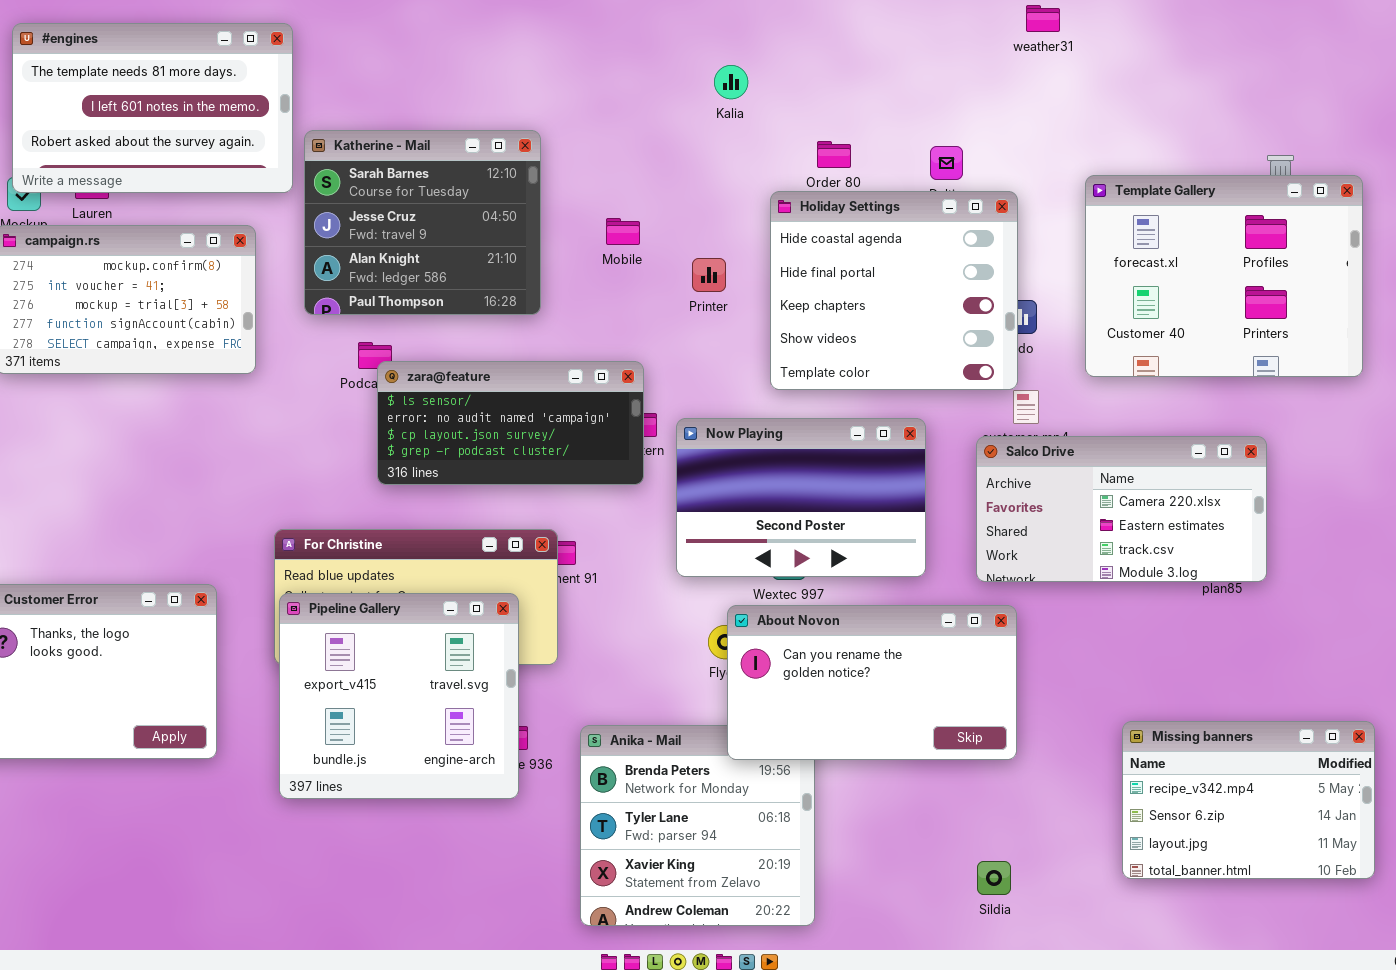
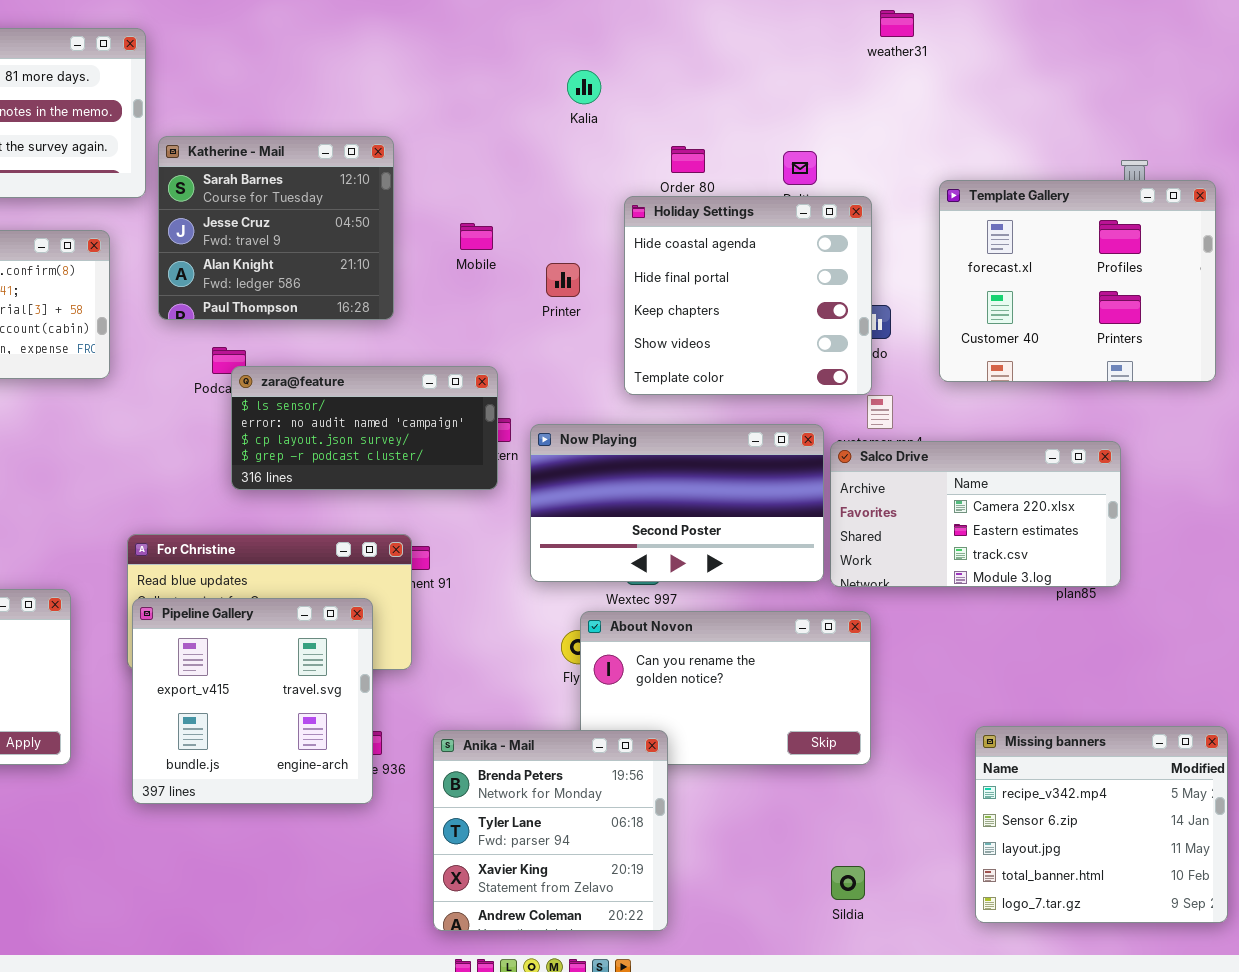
Now Playing: [676,418,926,577] -> [530,424,824,582], resized
Missing banners: [1122,721,1375,879] -> [975,726,1228,923], resized
Anika - Mail: [580,725,815,926] -> [433,730,668,931], raised

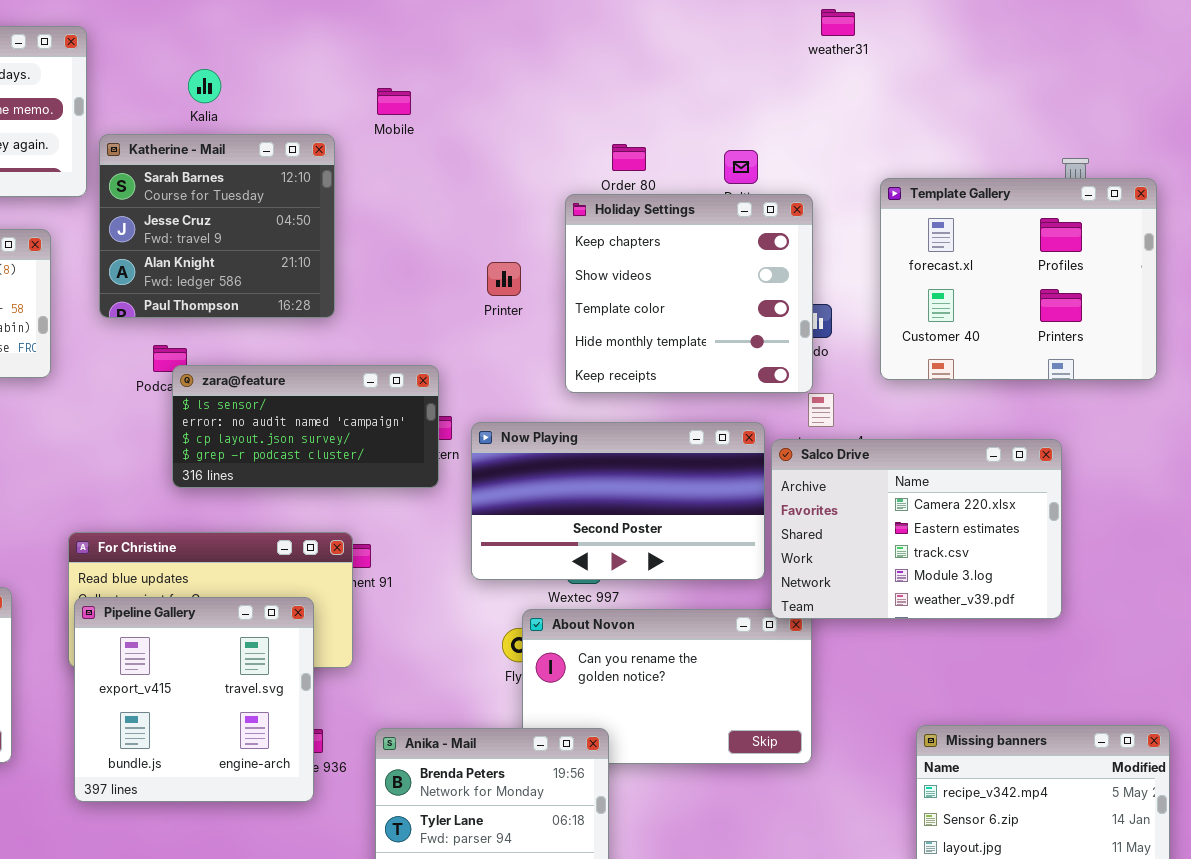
Kalia: [567,70,601,104] -> [188,69,221,103], moved
Holiday Settings: [624,196,872,395] -> [565,194,813,393], scrolled down 2 rows
Mobile: [460,223,493,250] -> [377,88,411,115], moved
Salco Drive: [830,441,1121,587] -> [771,439,1062,619], resized

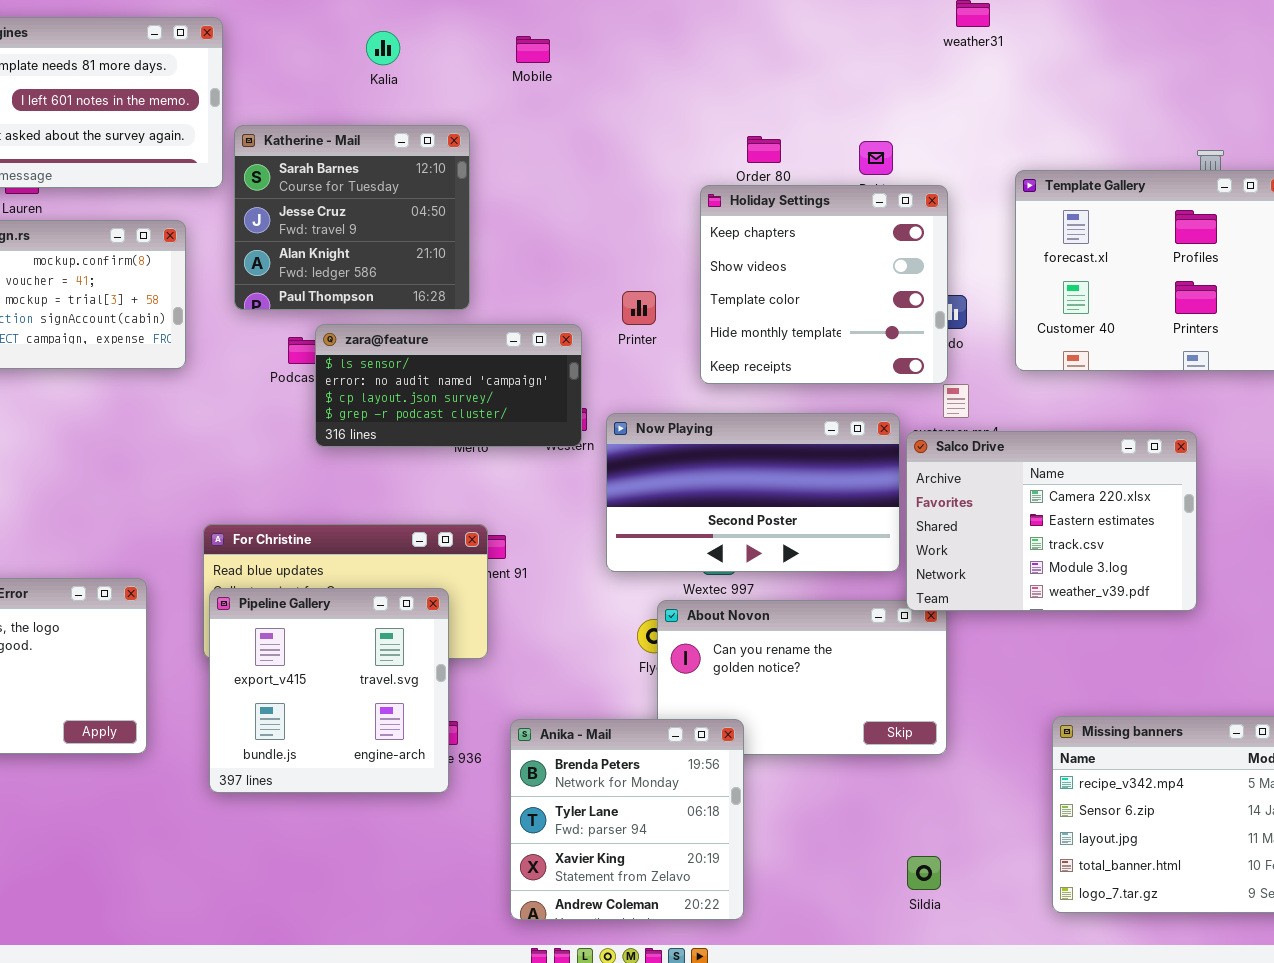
Kalia: [188,69,221,103] -> [366,31,400,65], moved
Mobile: [377,88,411,115] -> [516,36,550,63], moved
Printer: [487,262,521,296] -> [622,291,656,325], moved
zara@feature: [172,365,439,488] -> [315,324,582,447], moved

